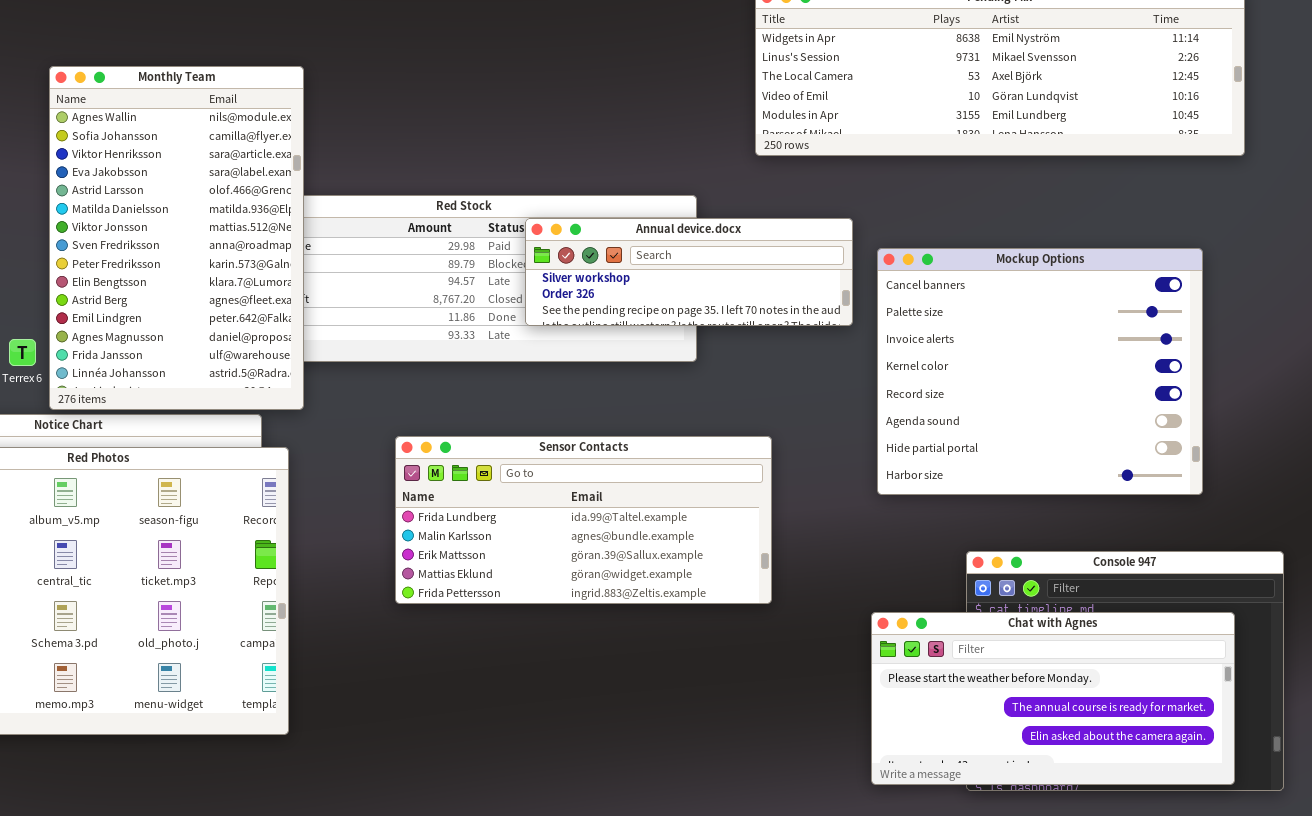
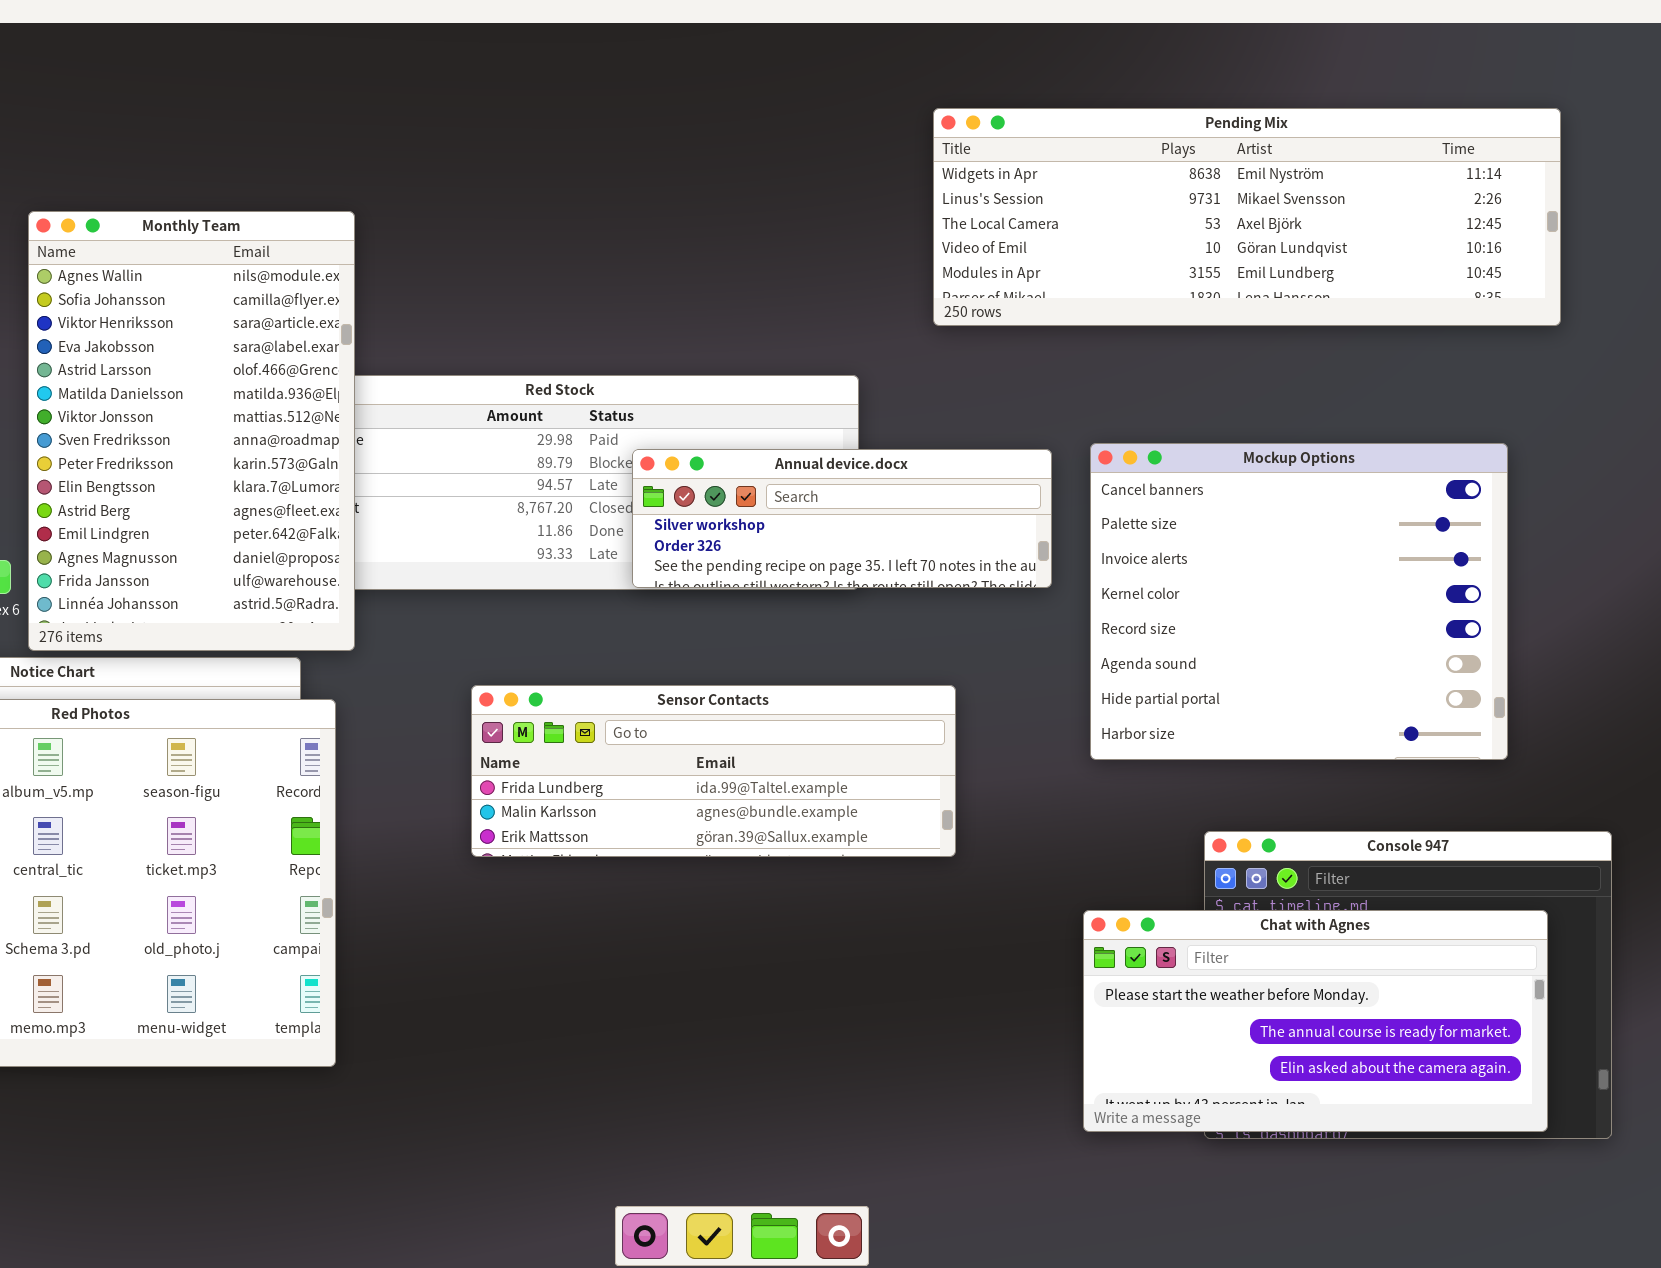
Annual device.docx: [525,218,853,326] -> [632,449,1052,588], moved
Sensor Contacts: [395,436,772,604] -> [471,685,956,857], resized

